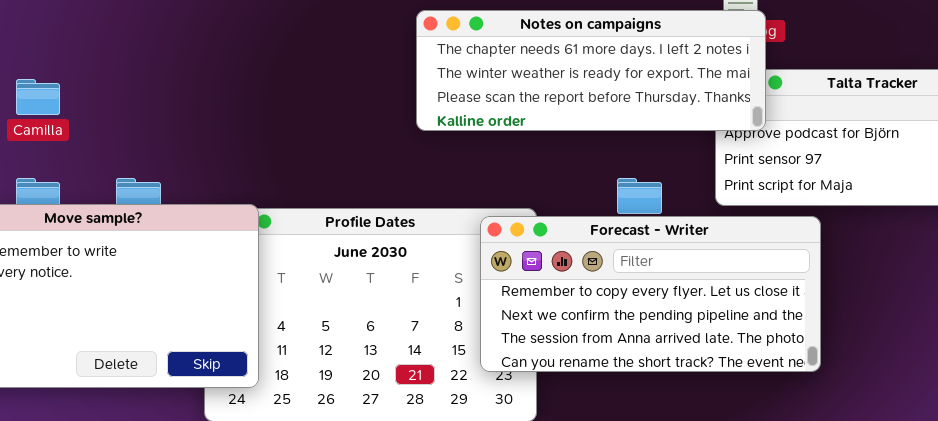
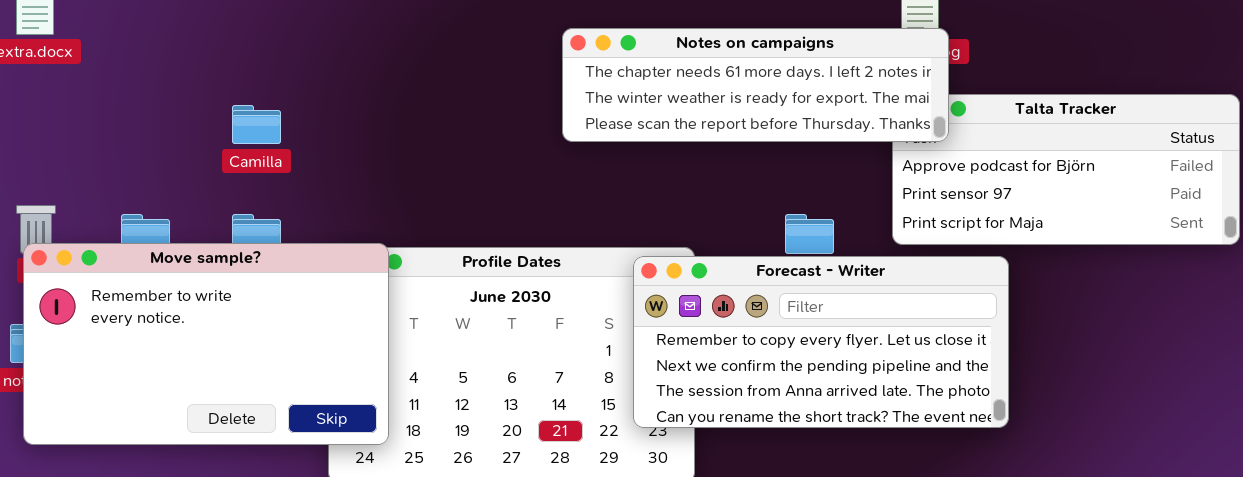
Notes on campaigns: [416,10,766,131] -> [562,28,949,142], resized
Camilla: [16,79,60,115] -> [232,105,281,144], moved

